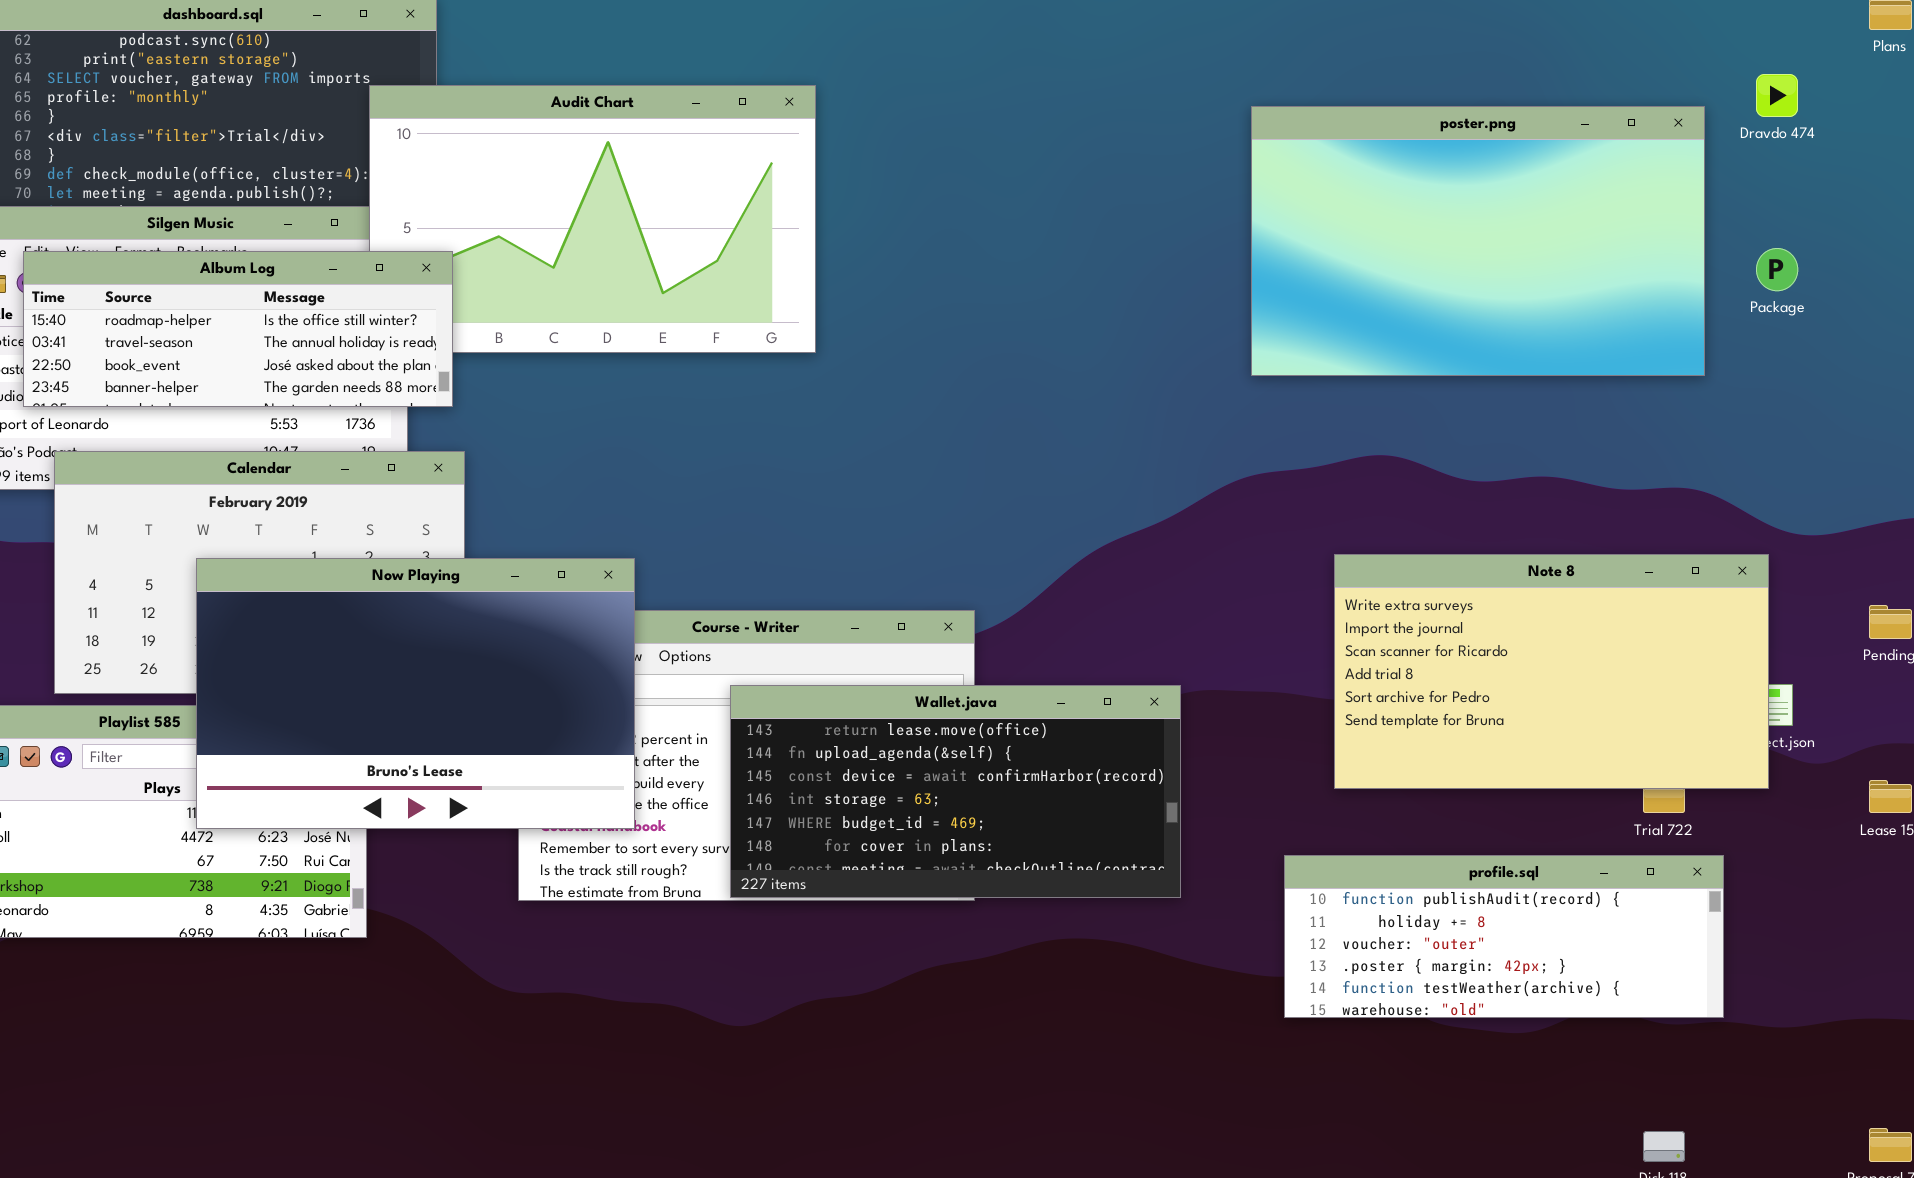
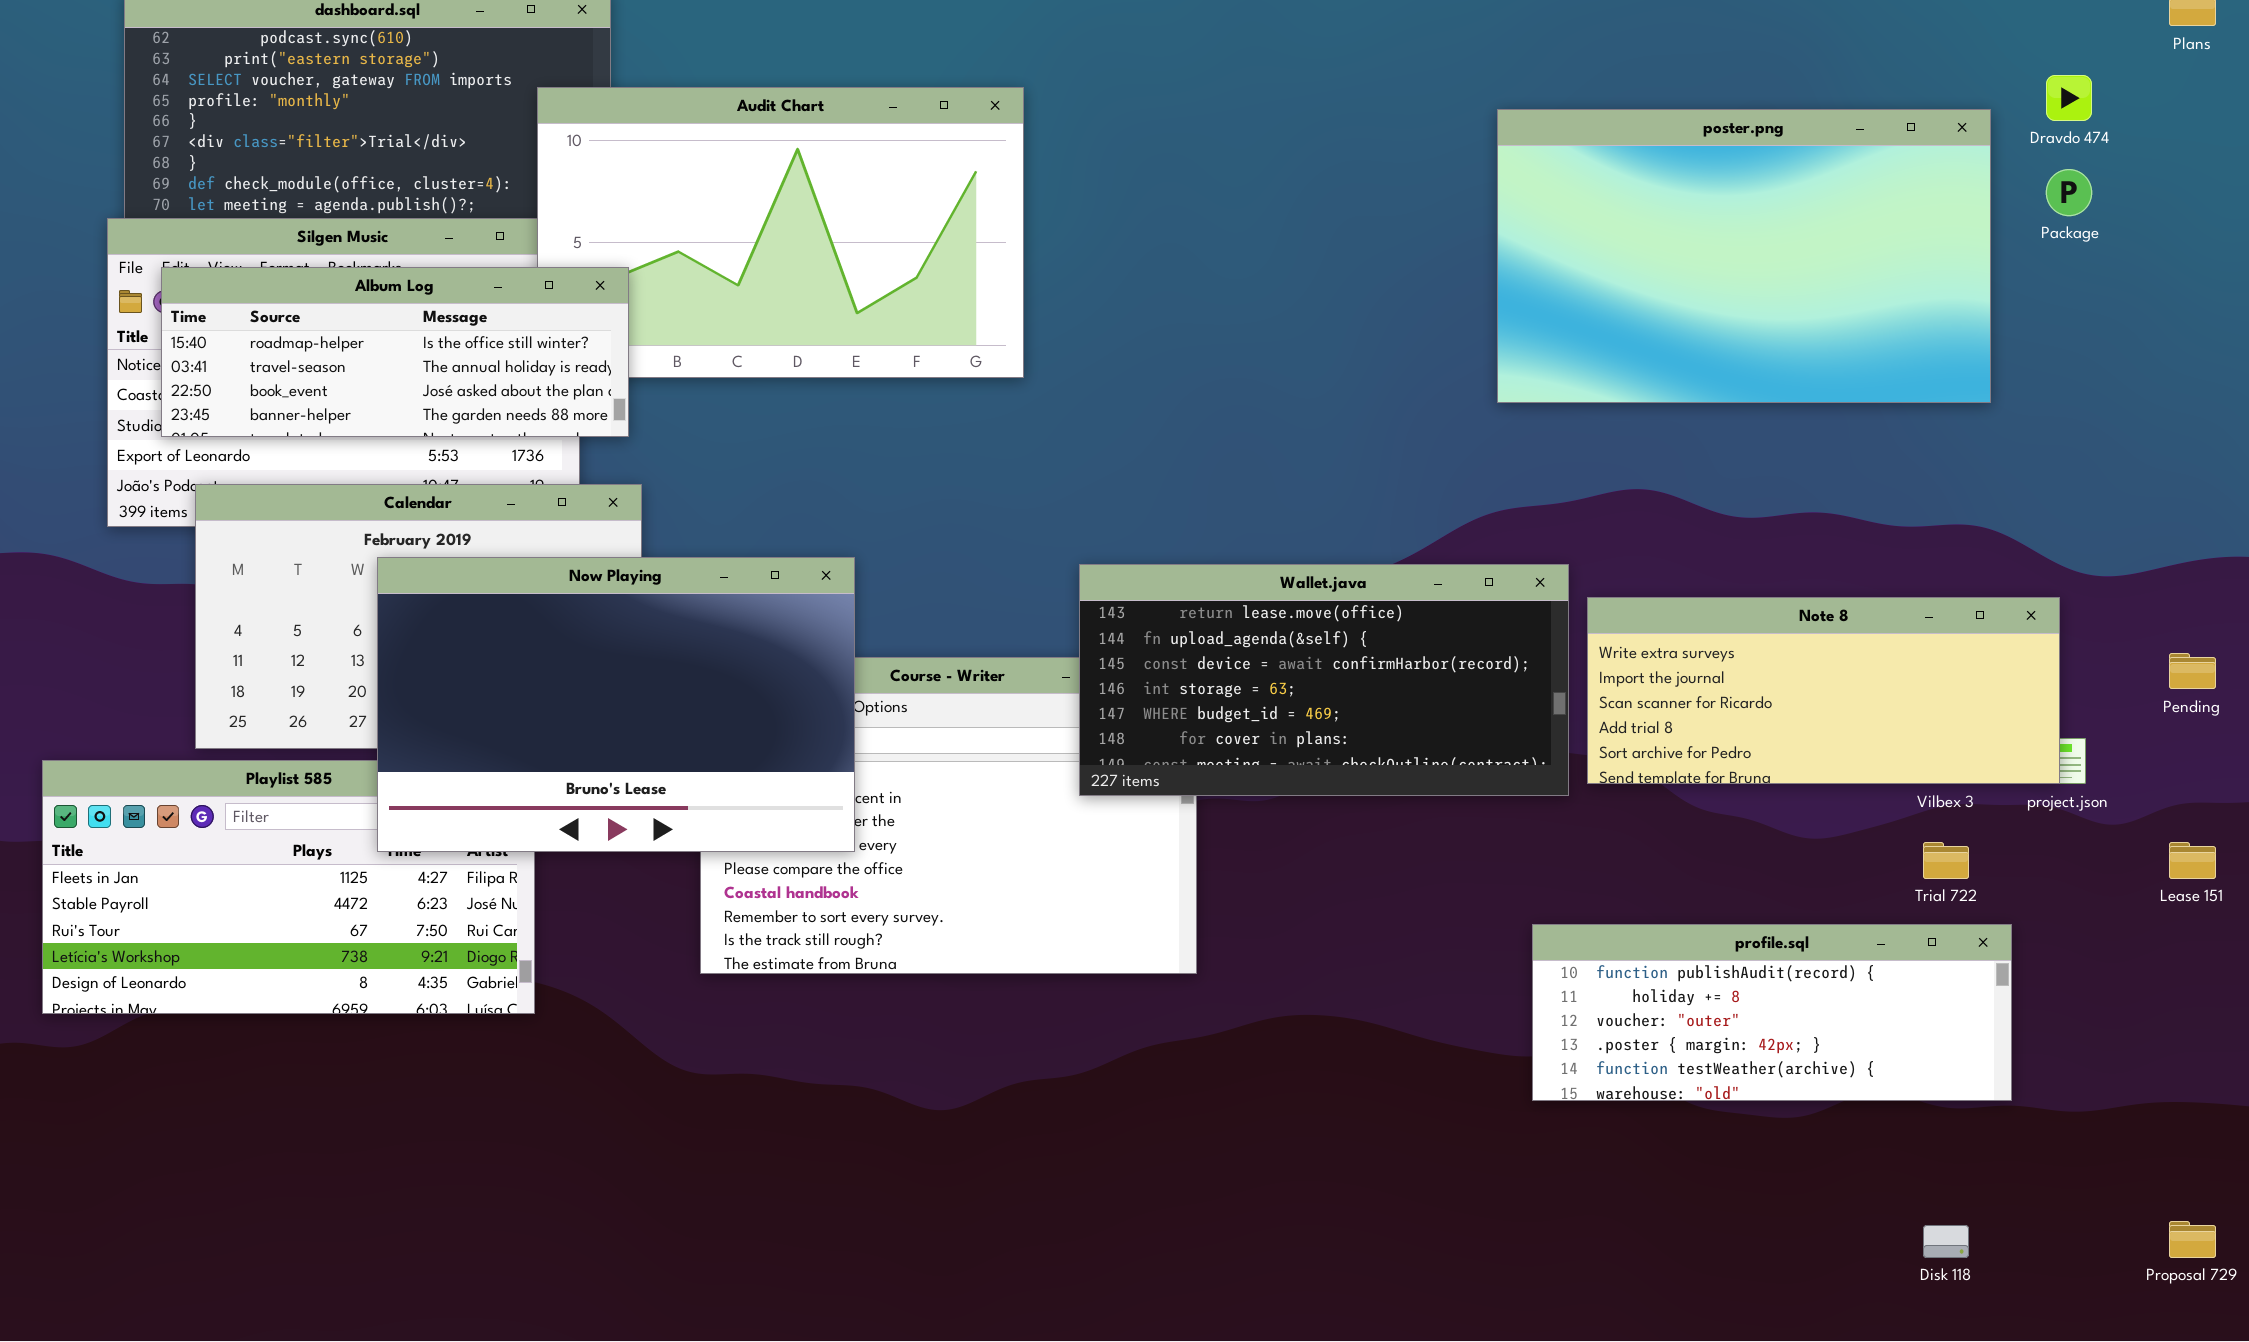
Package: [1756,248,1798,291] -> [2046,169,2092,216], moved
Note 8: [1334,554,1769,789] -> [1587,597,2060,784], resized
Now Playing: [196,558,635,829] -> [377,557,855,852], moved
Wallet.java: [730,685,1181,898] -> [1079,564,1569,796], moved

